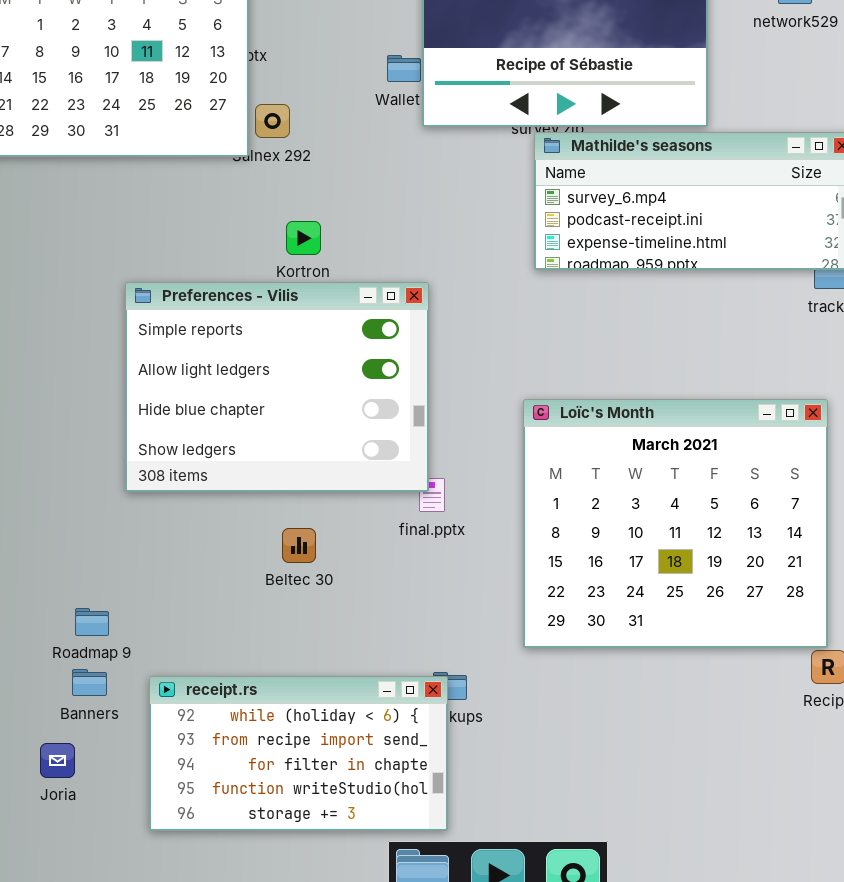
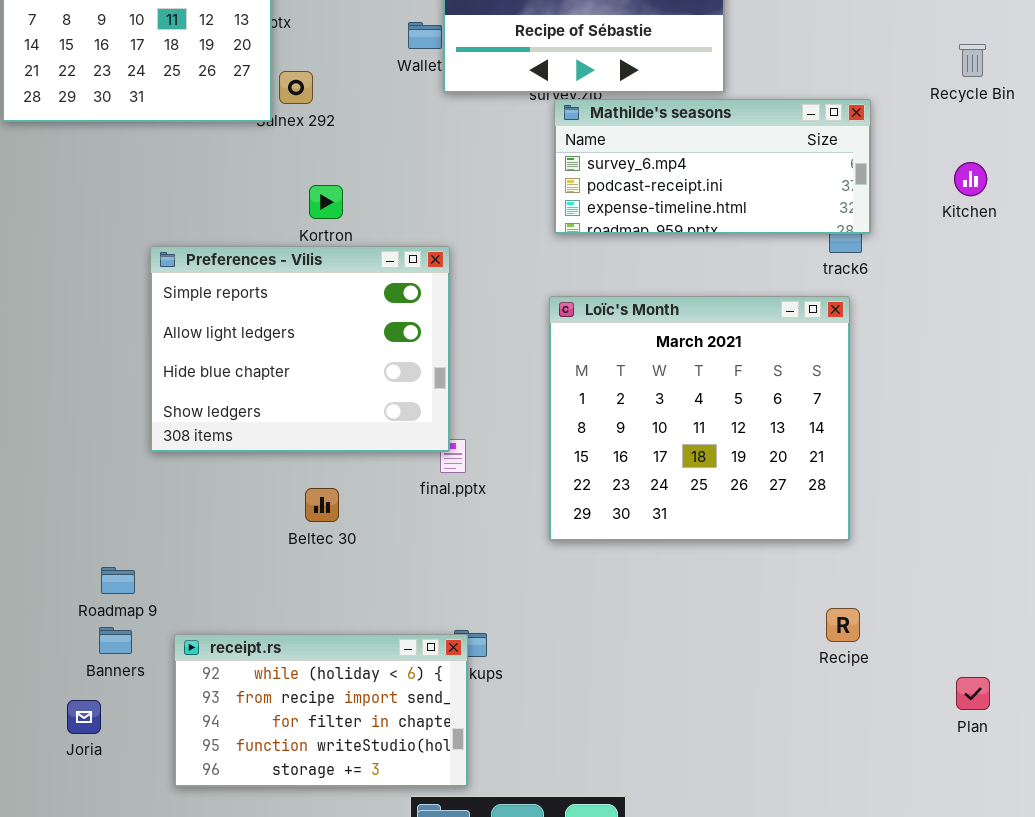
Loïc's Month: [523,399,828,648] -> [549,296,850,541], moved

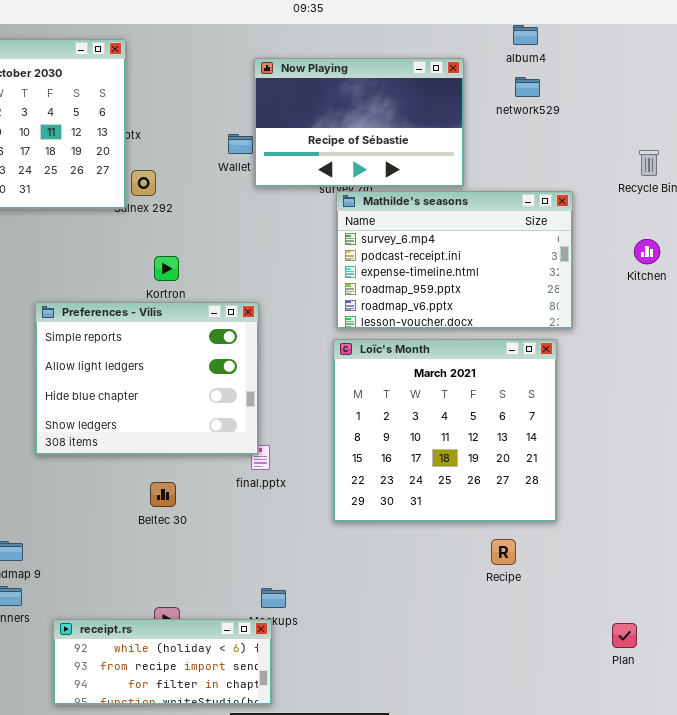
Mathilde's seasons: [554,99,871,234] -> [336,191,573,329], resized
Recipe: [826,608,860,642] -> [491,539,516,565], moved
receipt.rs: [174,634,468,787] -> [53,619,272,705], resized
Plan: [956,677,990,710] -> [612,623,637,648], moved

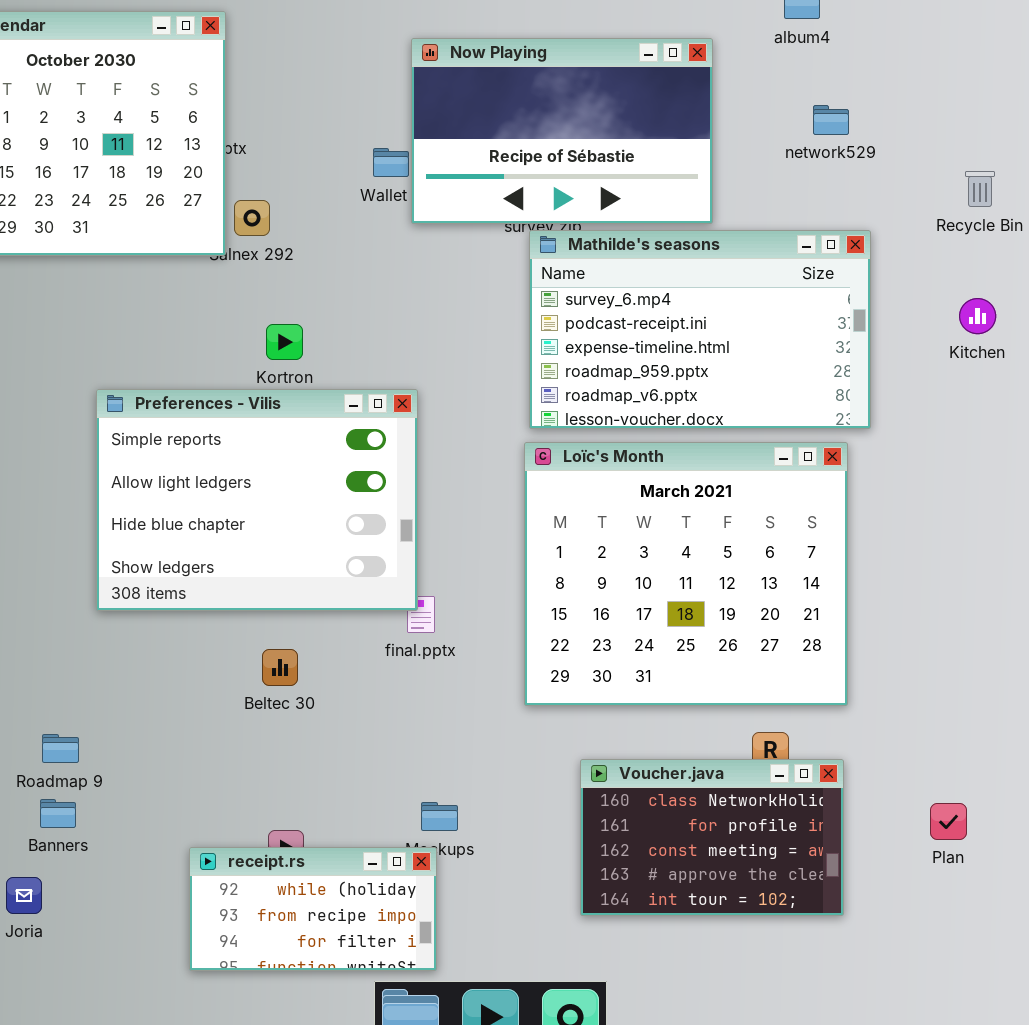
network529: [515,77,540,97] -> [813,105,849,135], moved
Voucher.java: none -> [580,759,844,916], opened
receipt.rs: [53,619,272,705] -> [189,847,437,971], resized
Plan: [612,623,637,648] -> [930,803,967,840], moved

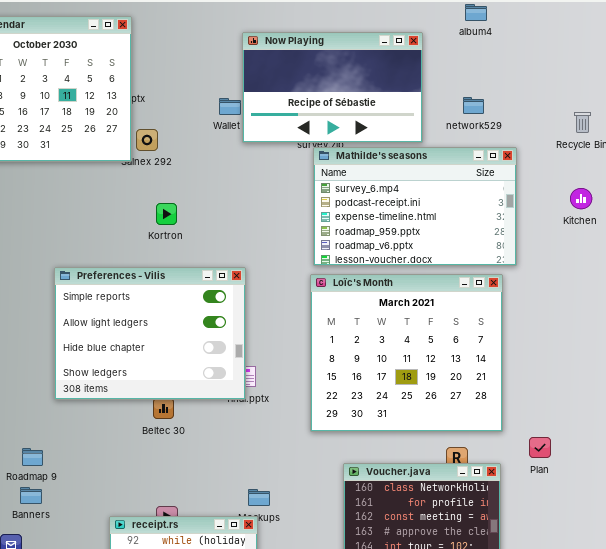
network529: [813,105,849,135] -> [463,97,484,114], moved
Preferences - Vilis: [96,389,418,611] -> [54,267,246,400], moved
Plan: [930,803,967,840] -> [529,437,551,458], moved

